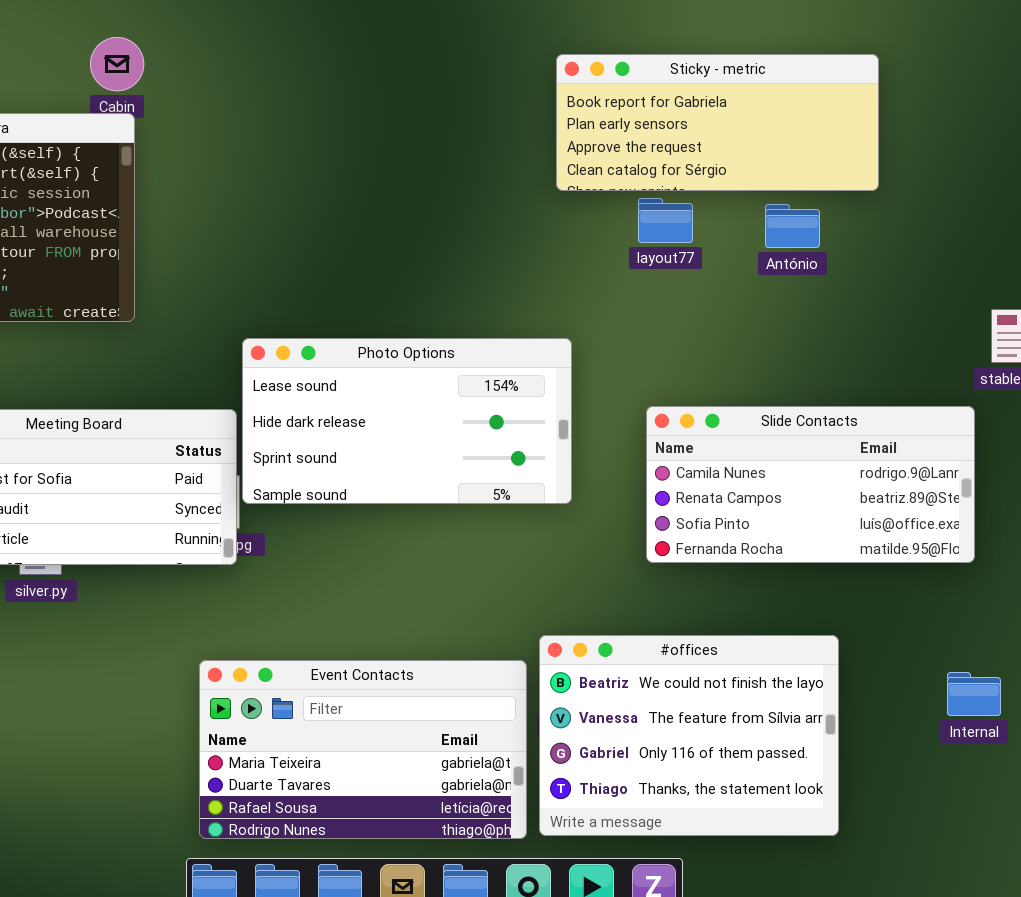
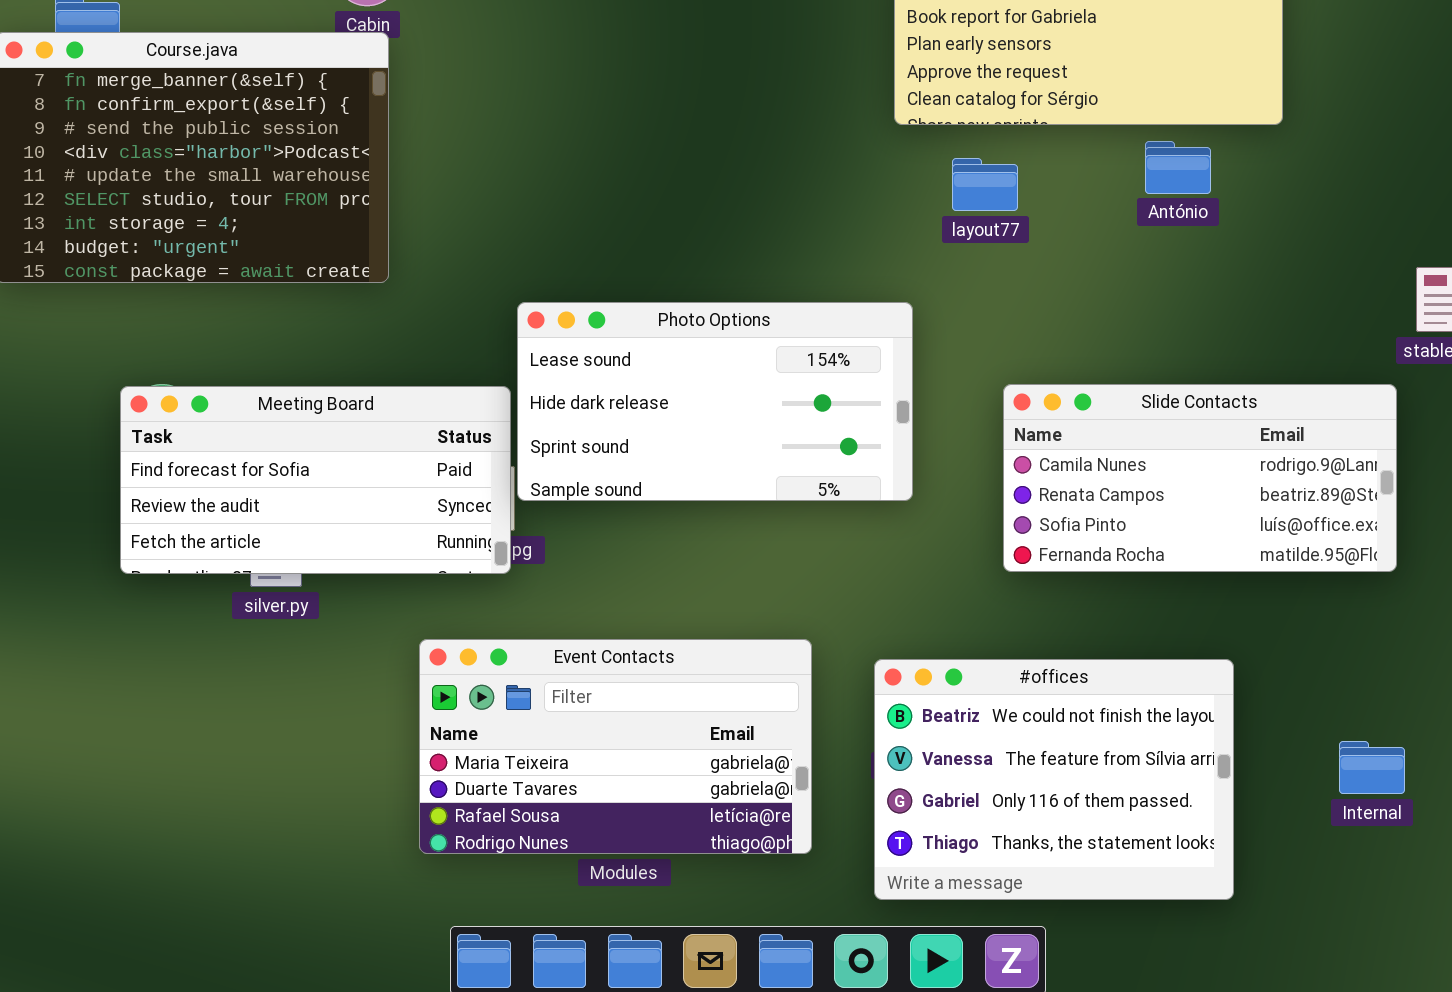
layout77: [638,198,693,243] -> [952,158,1018,211], moved
Event Contacts: [199,660,527,839] -> [419,639,812,854], moved
Internal: [947,672,1001,716] -> [1339,741,1405,794], moved

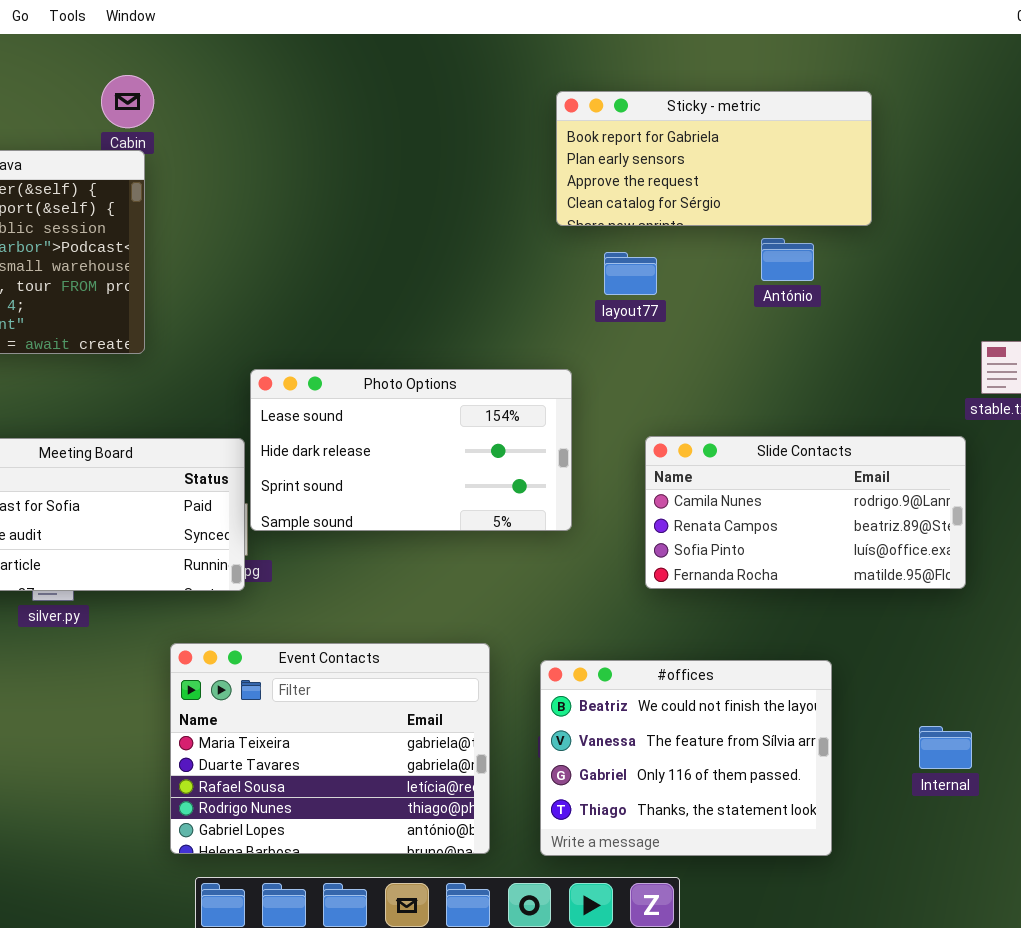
Event Contacts: [419,639,812,854] -> [170,643,490,854], resized

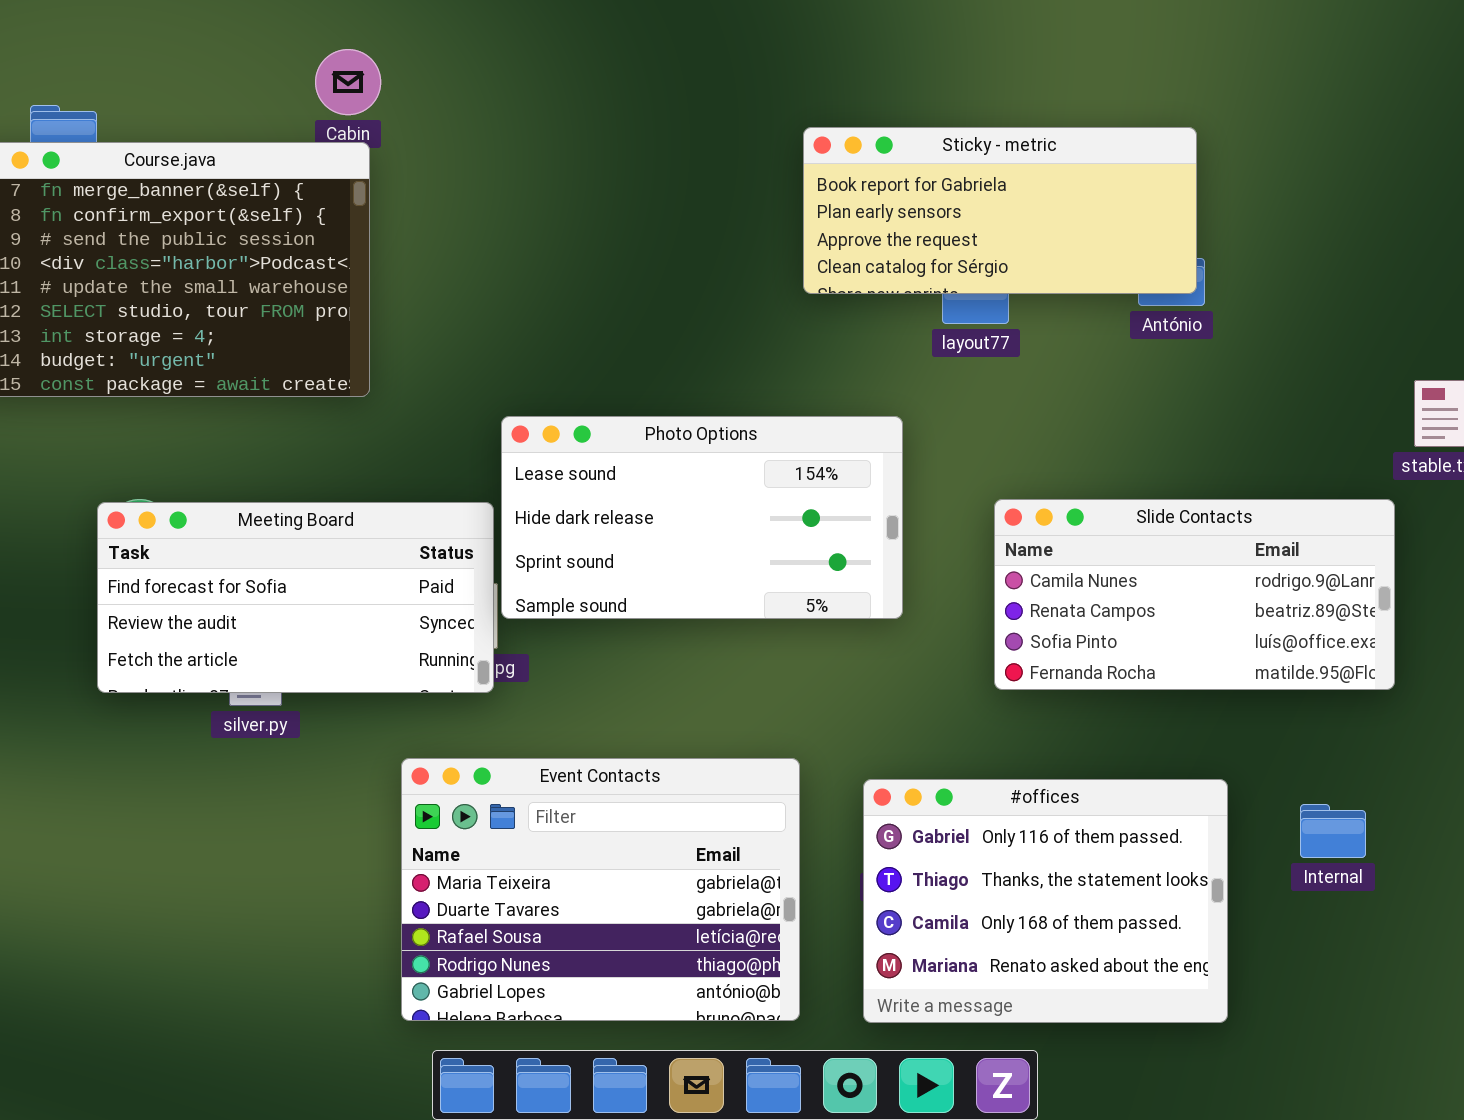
Sticky - metric: [556,91,872,226] -> [803,127,1197,294], moved
#offices: [540,660,832,856] -> [863,779,1228,1023], scrolled down 2 rows
Internal: [919,726,972,769] -> [1300,804,1366,858], moved

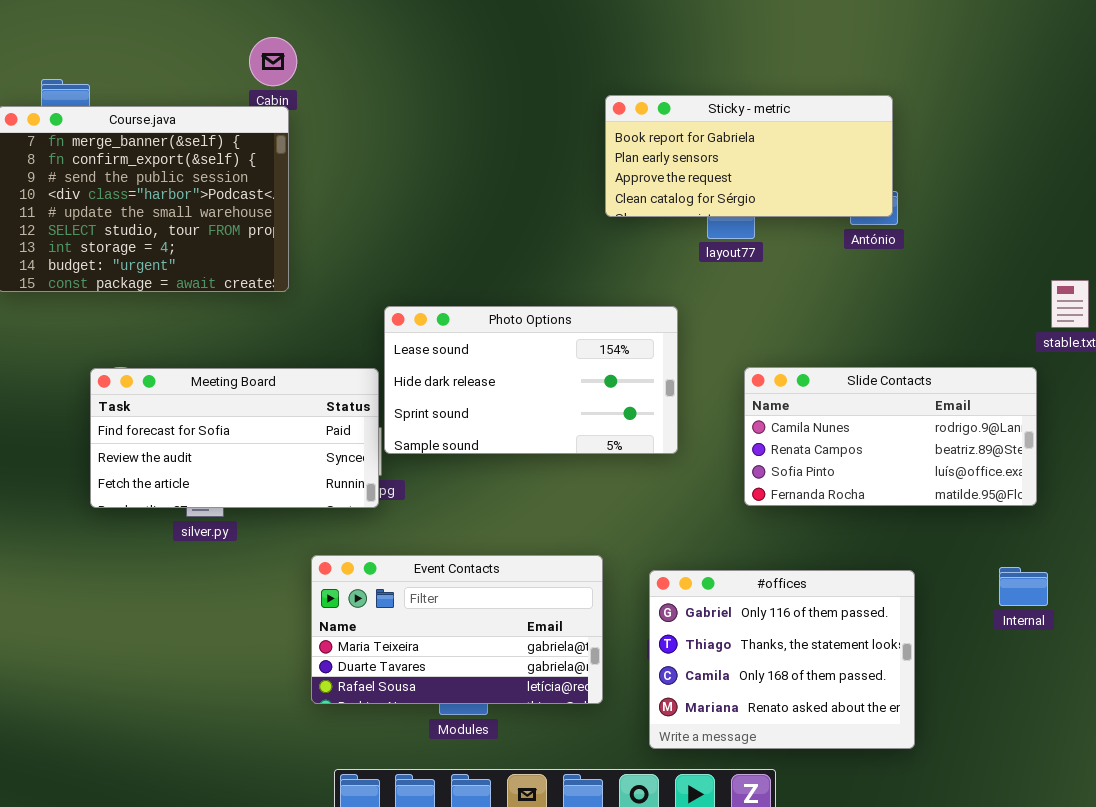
Event Contacts: [401,758,800,1021] -> [311,555,603,704], resized
Internal: [1300,804,1366,858] -> [999,567,1048,606], moved

